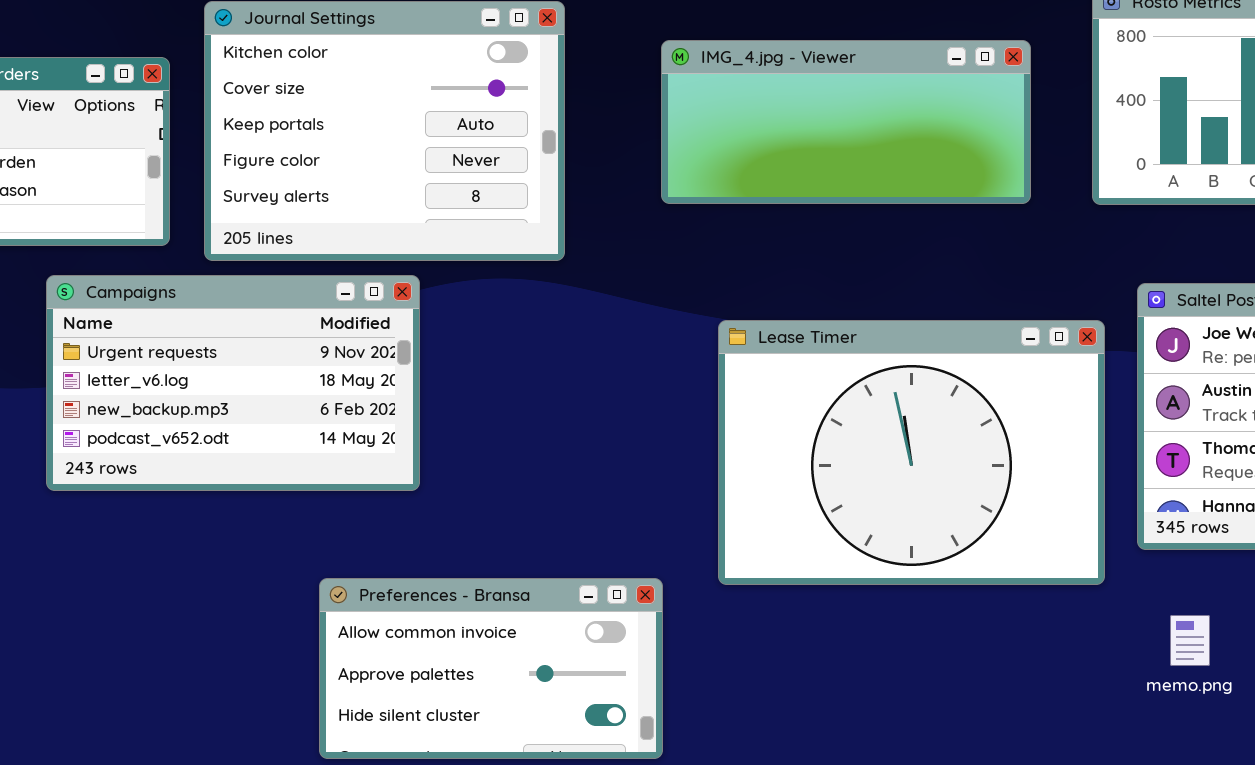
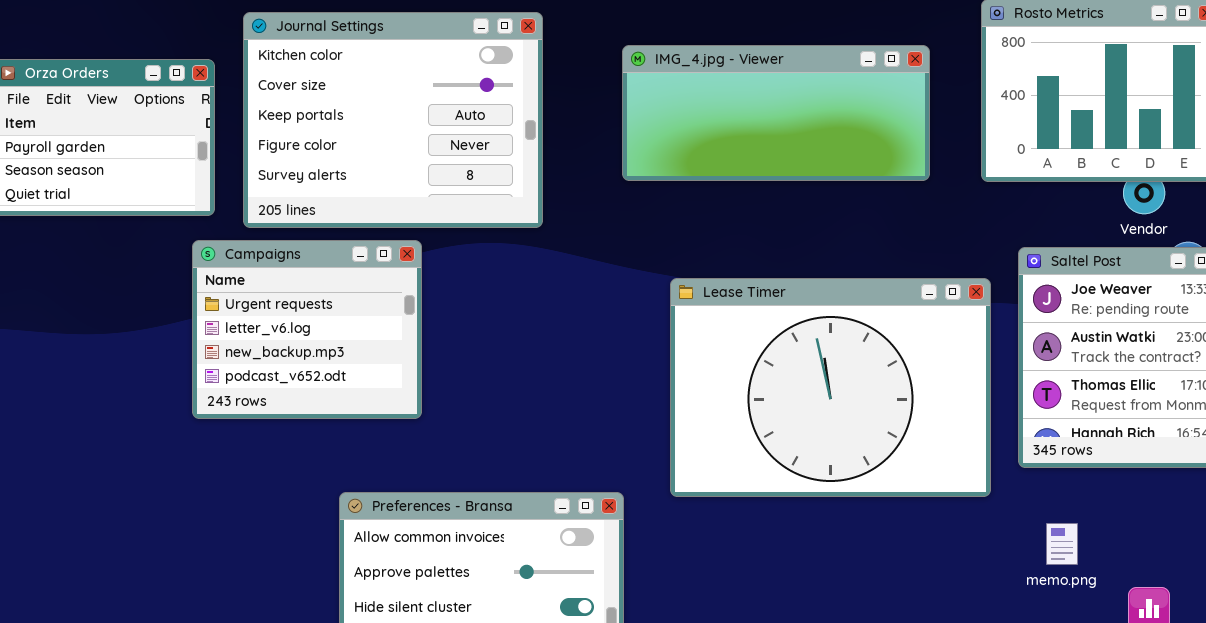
Campaigns: [46,275,420,491] -> [192,240,422,419], resized

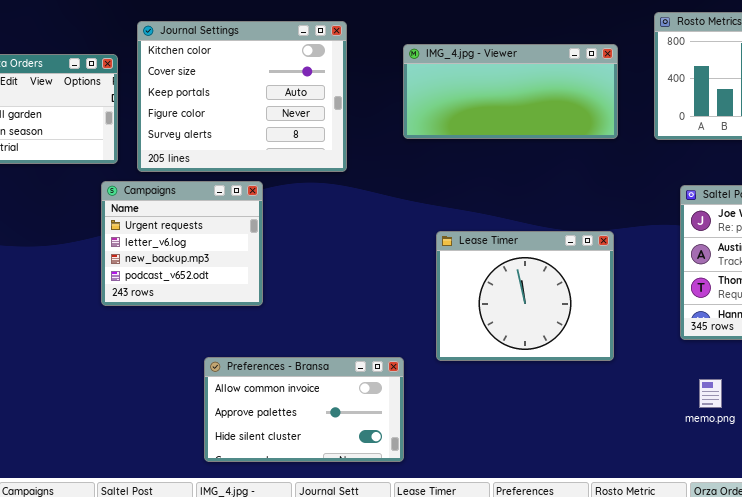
Lease Timer: [670,278,991,497] -> [436,231,614,361], resized

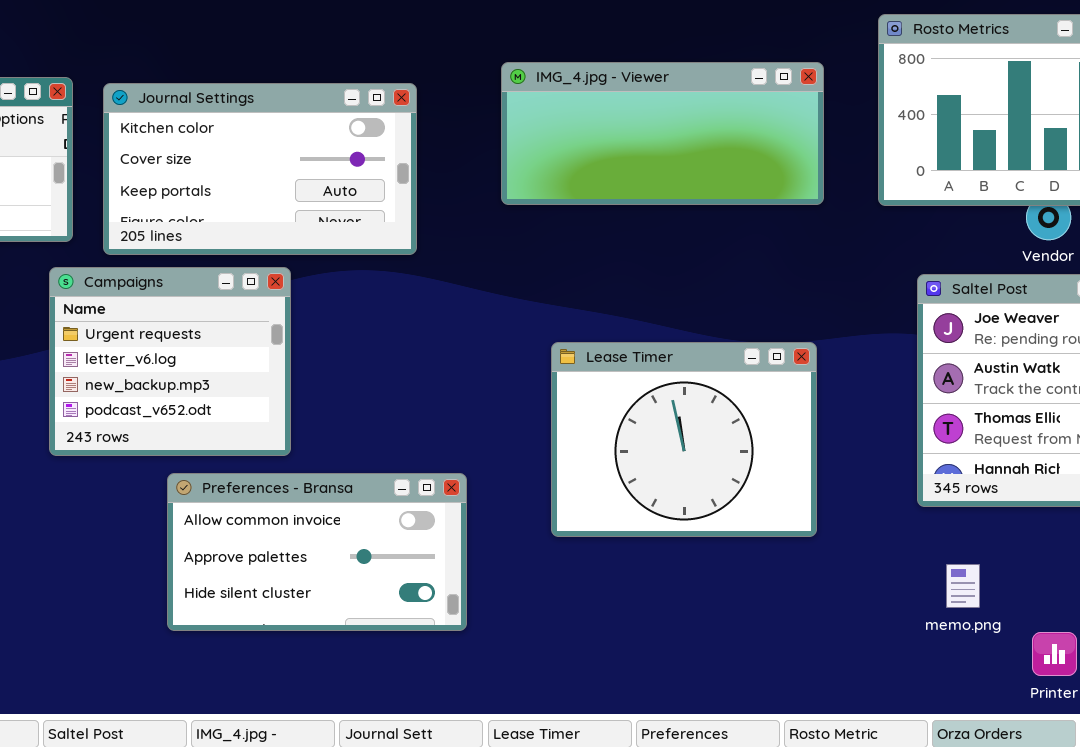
Journal Settings: [137,21,347,172] -> [103,83,417,255], resized
Preferences - Bransa: [204,357,404,462] -> [167,473,467,631], moved

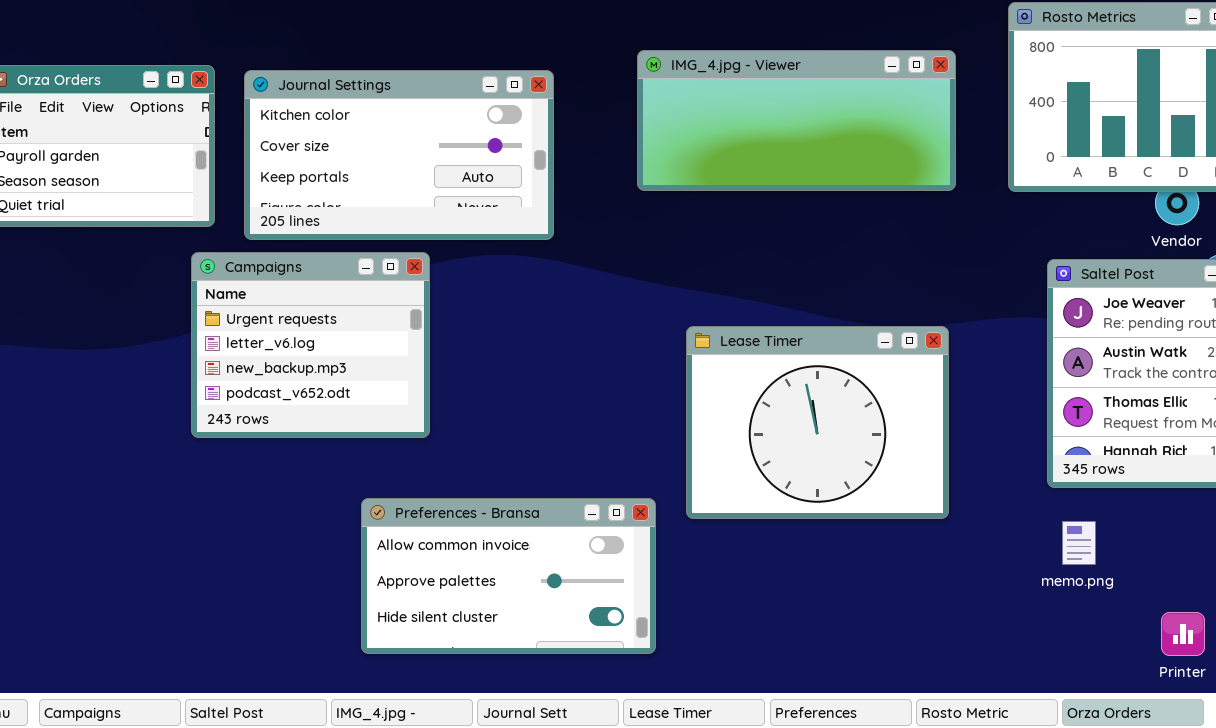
Preferences - Bransa: [167,473,467,631] -> [361,498,656,654], moved
memo.png: [946,564,980,608] -> [1062,521,1096,565], moved

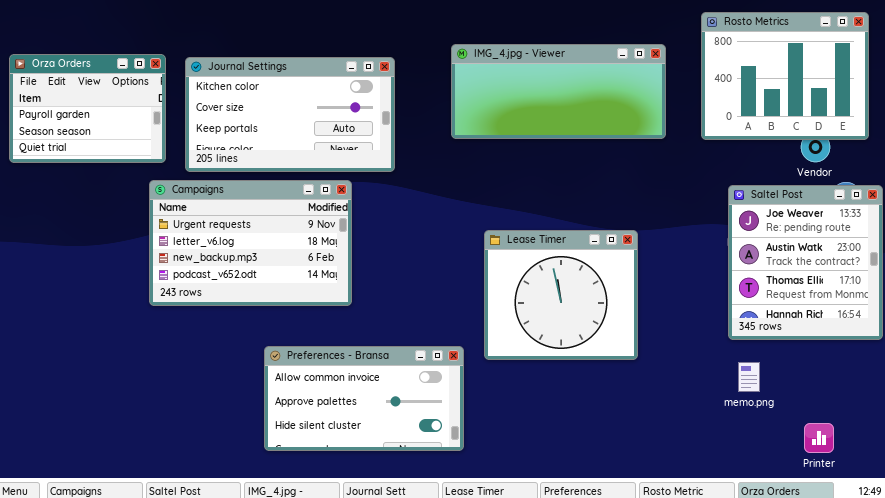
Campaigns: [191,252,430,438] -> [149,180,352,306], resized
Lease Timer: [686,326,949,519] -> [484,230,638,360], resized

